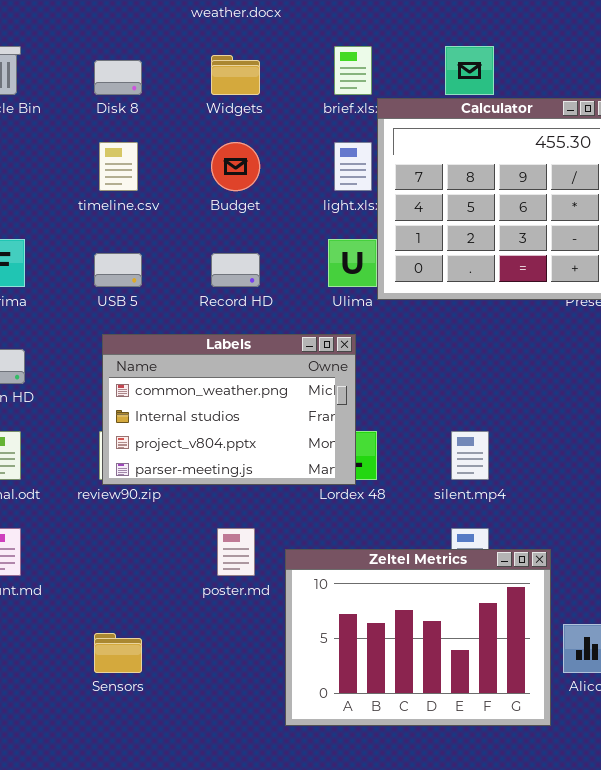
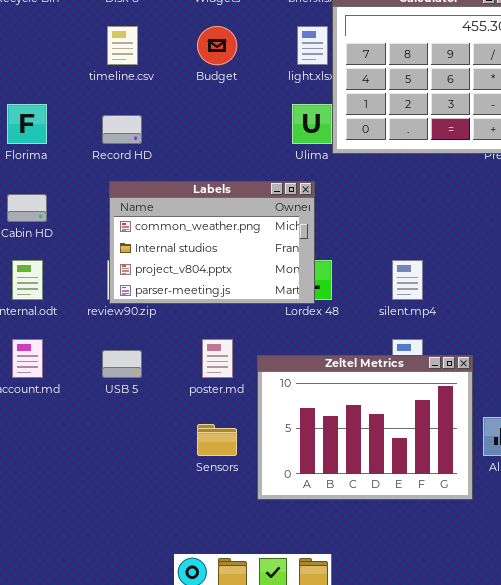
USB 5: [94,253,142,287] -> [102,350,142,378], moved
Record HD: [211,253,260,287] -> [102,115,142,144], moved
Sensors: [94,633,142,673] -> [197,424,237,456], moved

